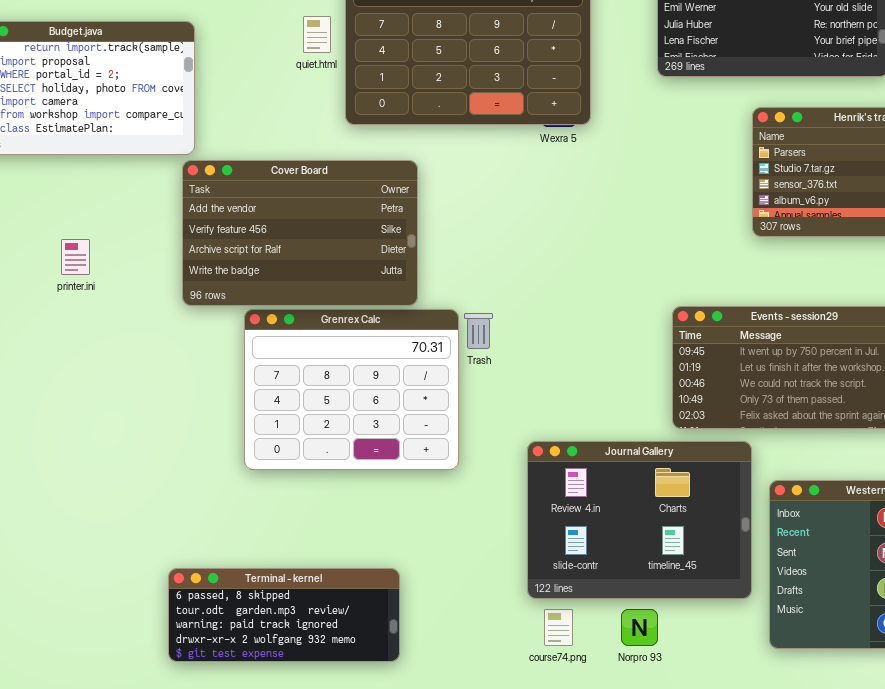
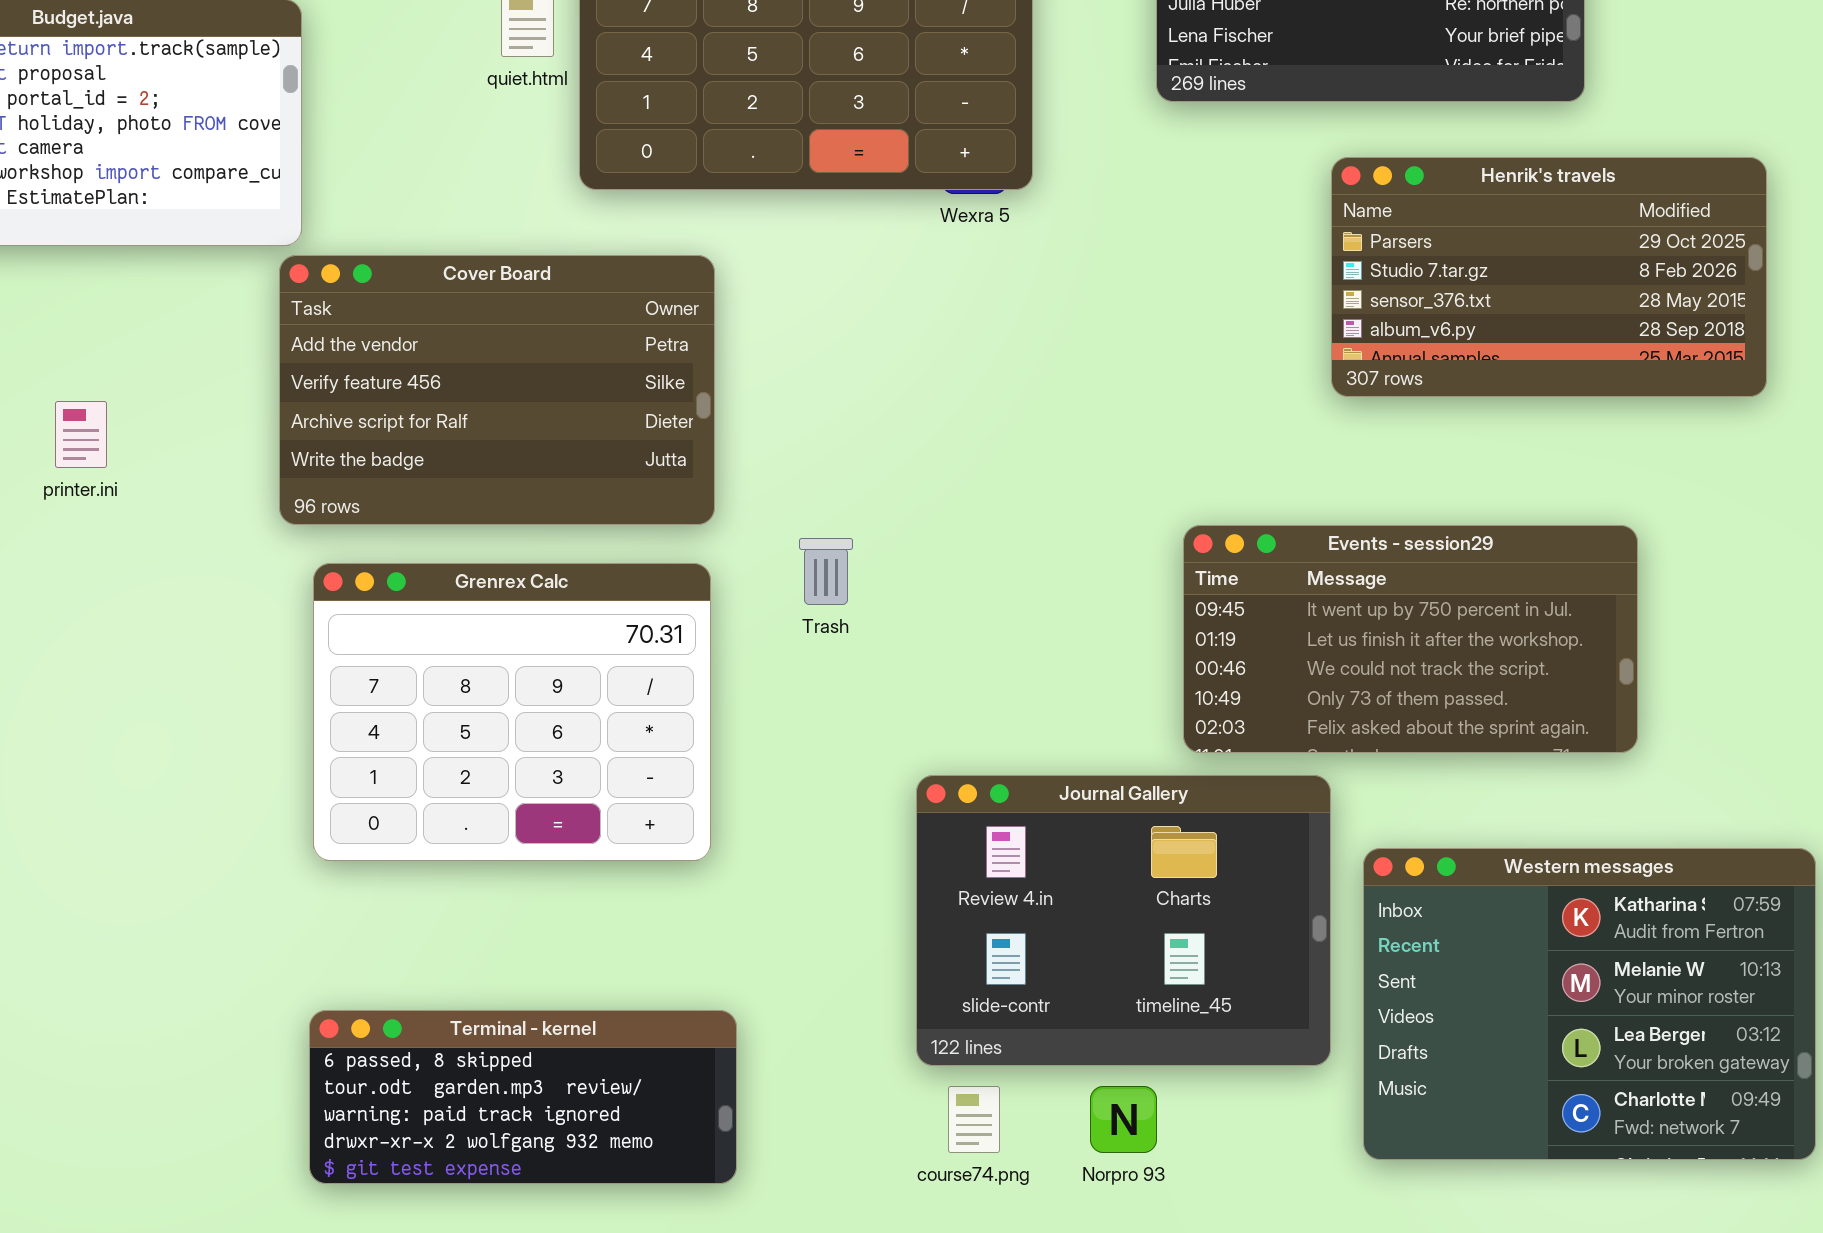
Grenrex Calc: [244,309,459,470] -> [313,563,711,861], moved
Terminal - kernel: [168,568,400,662] -> [309,1010,737,1184], moved

